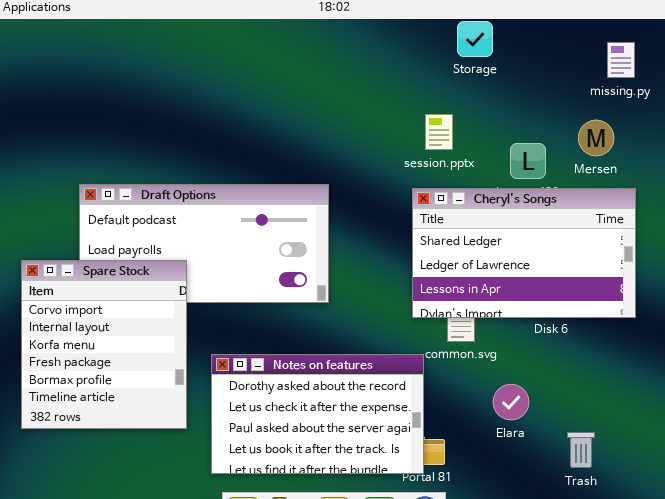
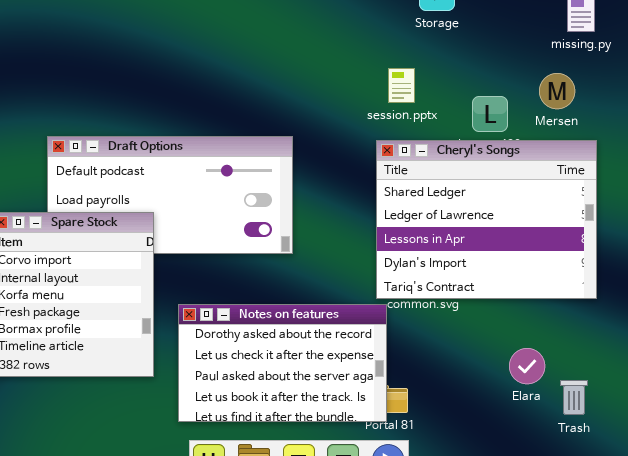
Cheryl's Songs: [412,188,636,318] -> [376,140,597,299], resized
Elara: [493,384,529,420] -> [509,348,545,384], moved
Trash: [567,432,595,468] -> [560,380,588,415], moved

